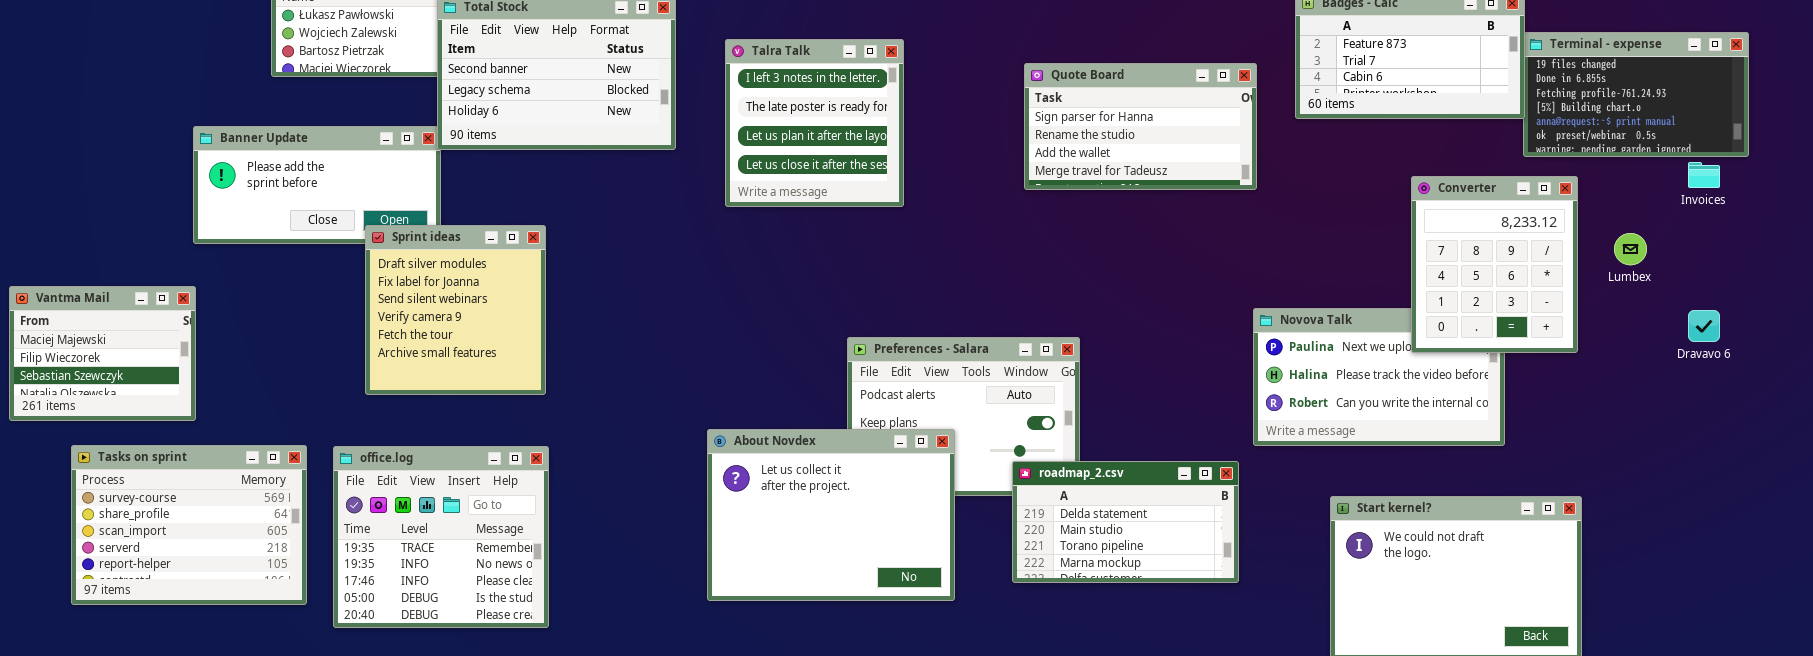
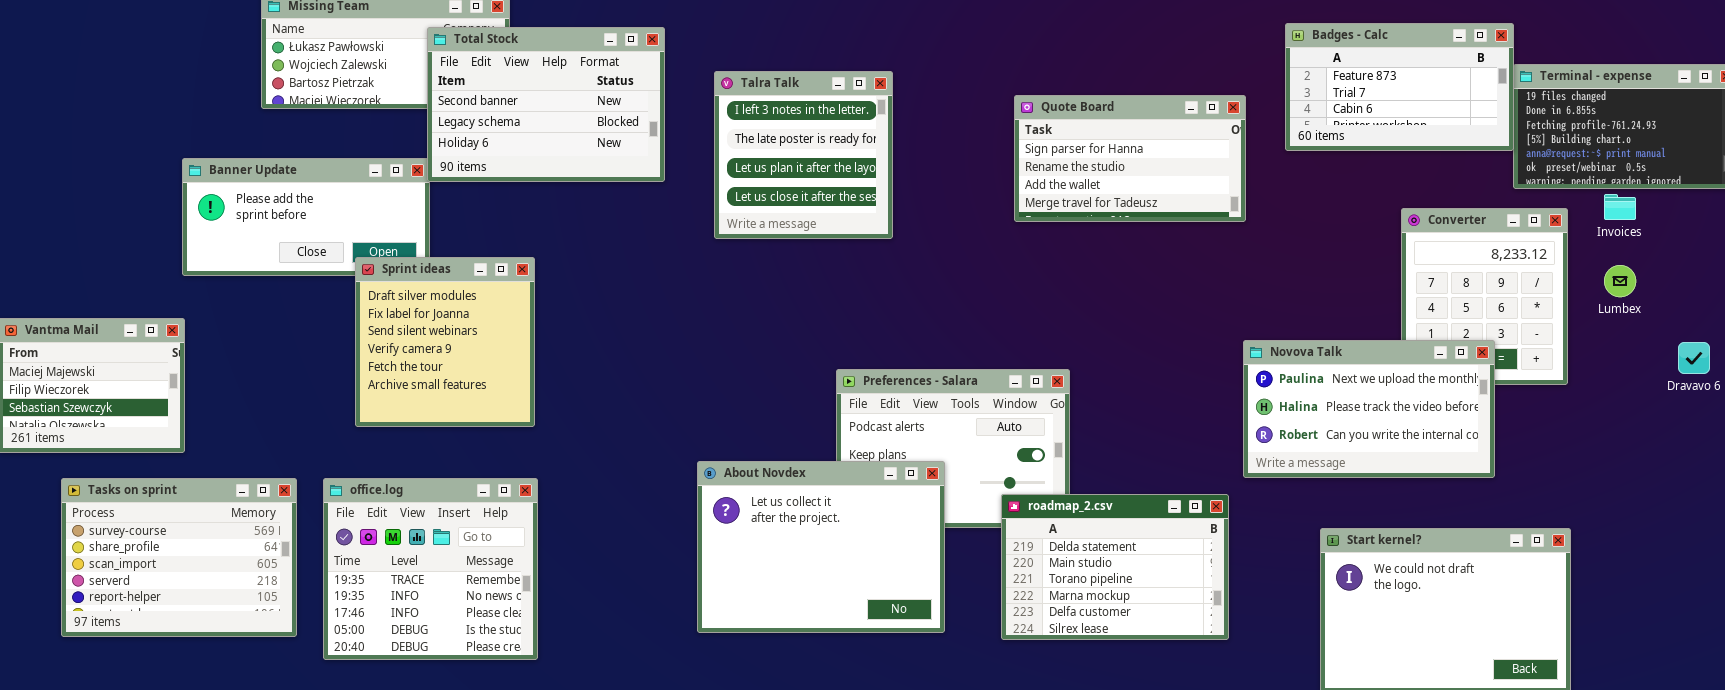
Invoices: [1688,162,1720,188] -> [1604,194,1636,220], moved
Novova Talk: [1253,308,1505,446] -> [1243,340,1495,478], raised
roadmap_2.csv: [1012,461,1239,583] -> [1001,494,1229,640], resized

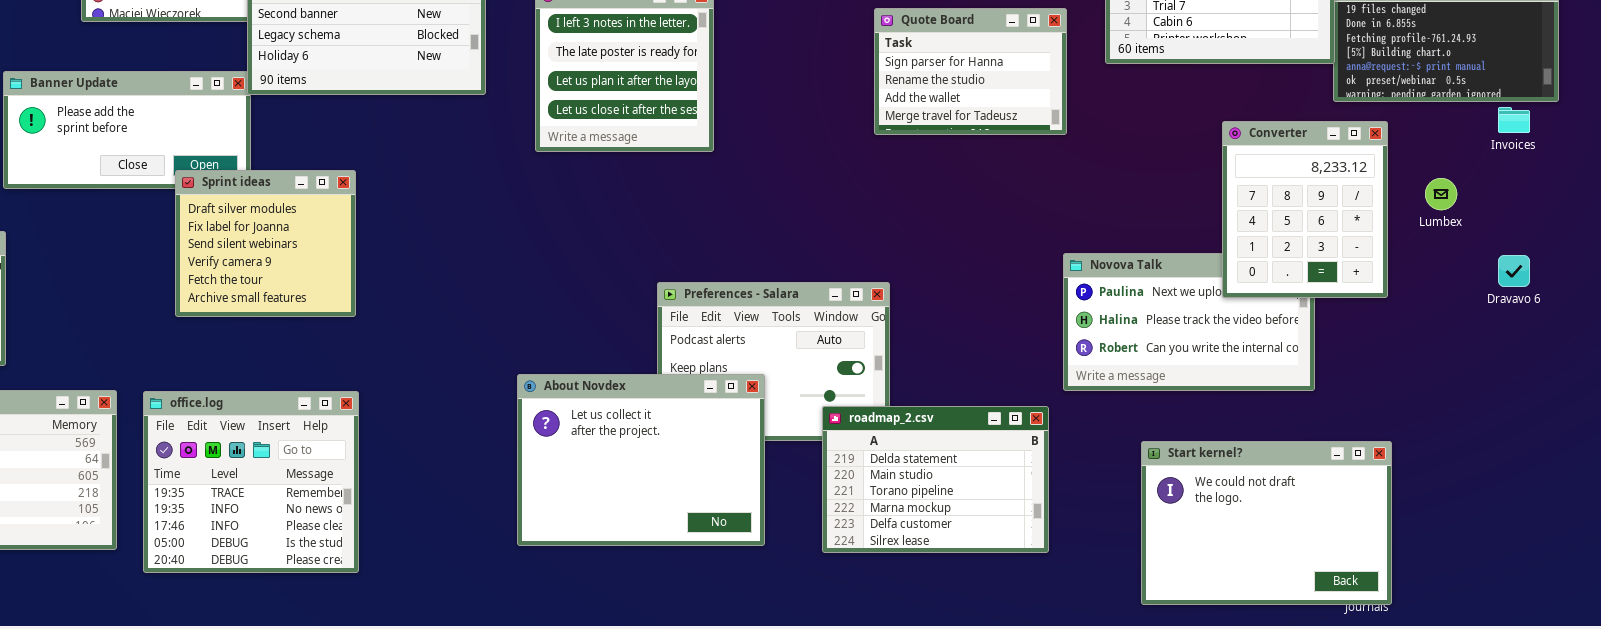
Quote Board: [1014,95,1246,222] -> [874,8,1067,135], resized
Invoices: [1604,194,1636,220] -> [1498,107,1530,133], moved
Converter: [1401,208,1568,385] -> [1222,121,1388,298], raised
Sprint ideas: [355,257,535,427] -> [175,170,356,317], resized

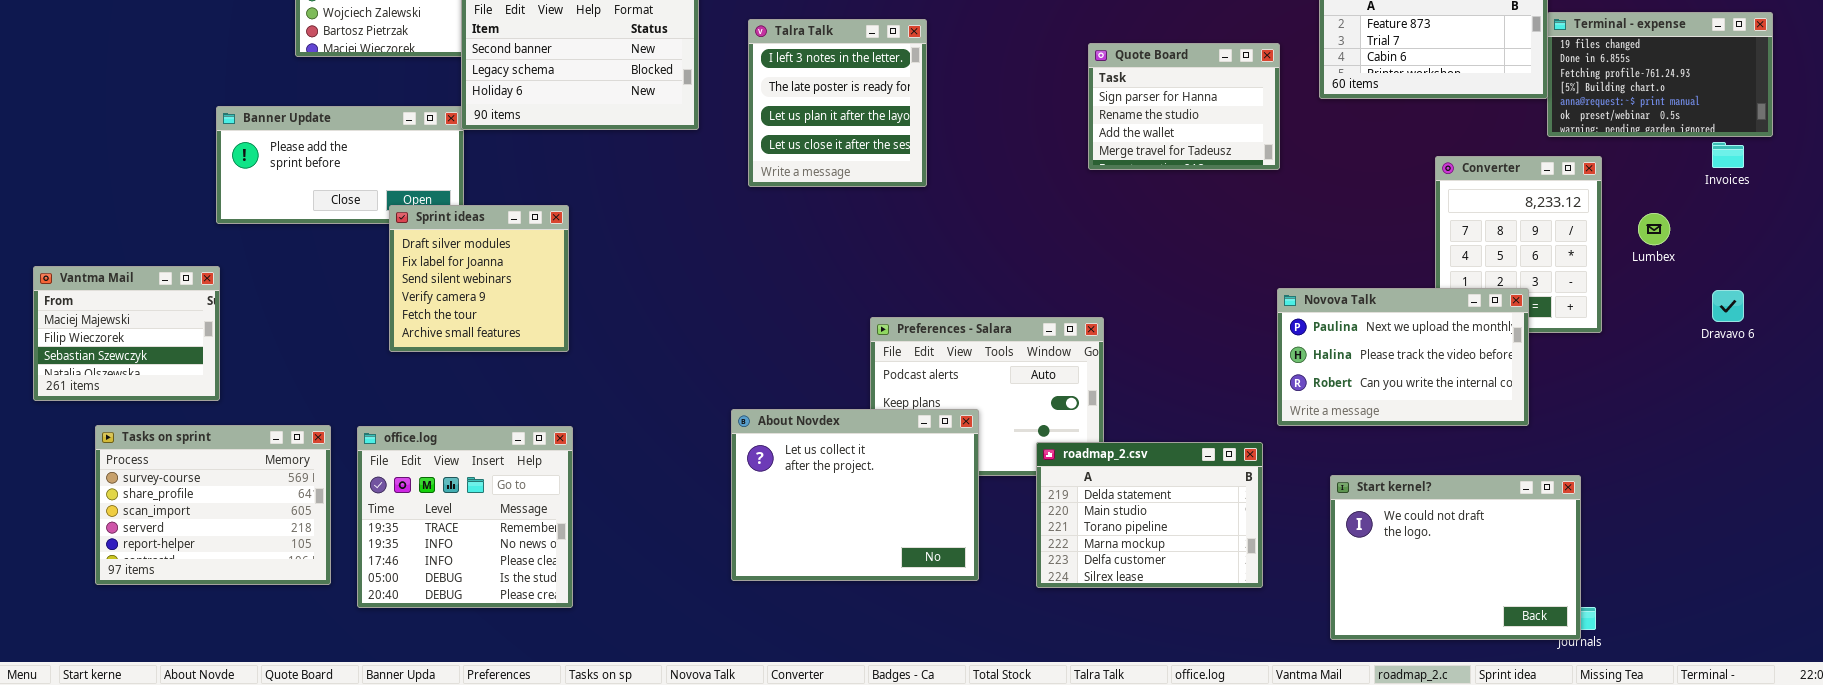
Novova Talk: [1063,253,1315,391] -> [1277,288,1529,426], raised
Start kernel?: [1141,441,1392,605] -> [1330,475,1581,640], moved

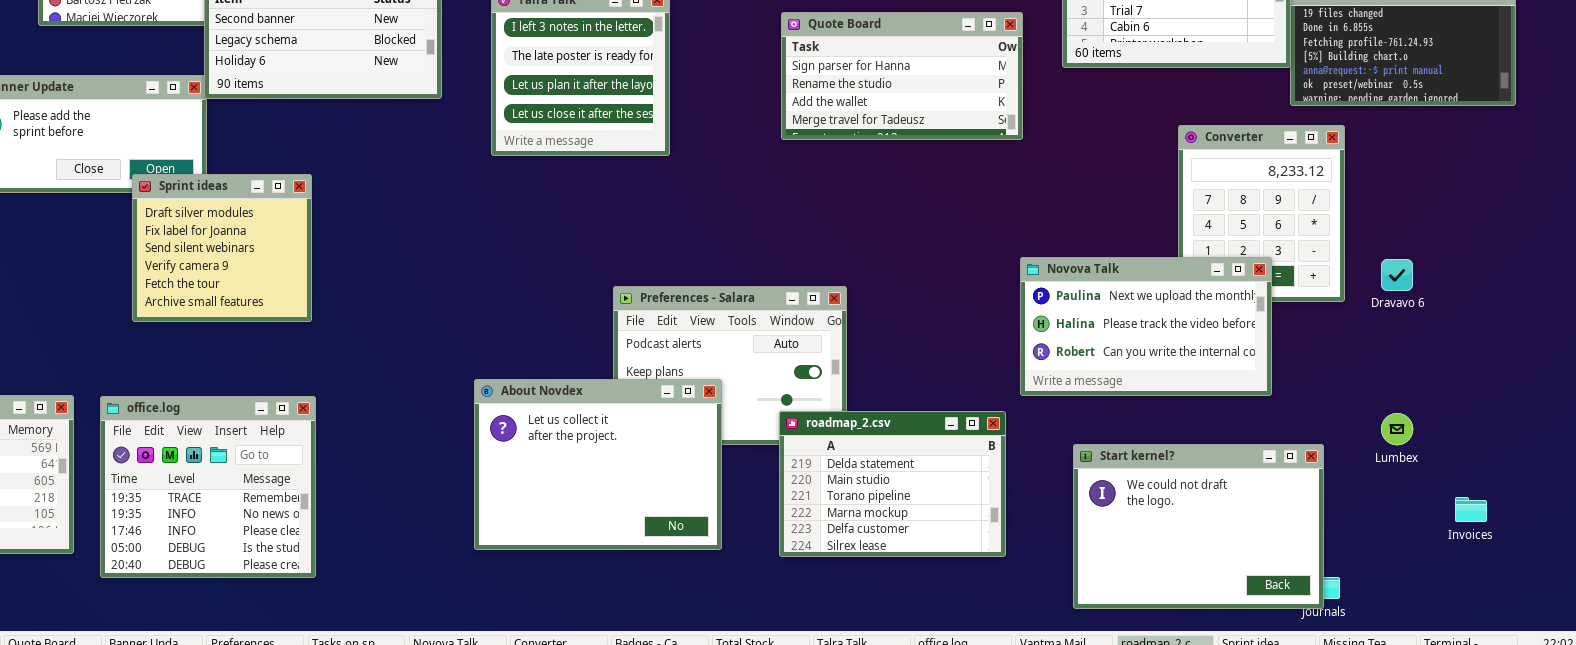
Quote Board: [1088,43,1280,170] -> [781,12,1023,140], resized
Invoices: [1712,142,1744,168] -> [1455,497,1487,522], moved
Lumbex: [1638,213,1670,245] -> [1381,413,1413,445], moved
Dravavo 6: [1712,290,1744,322] -> [1381,259,1413,291], moved

